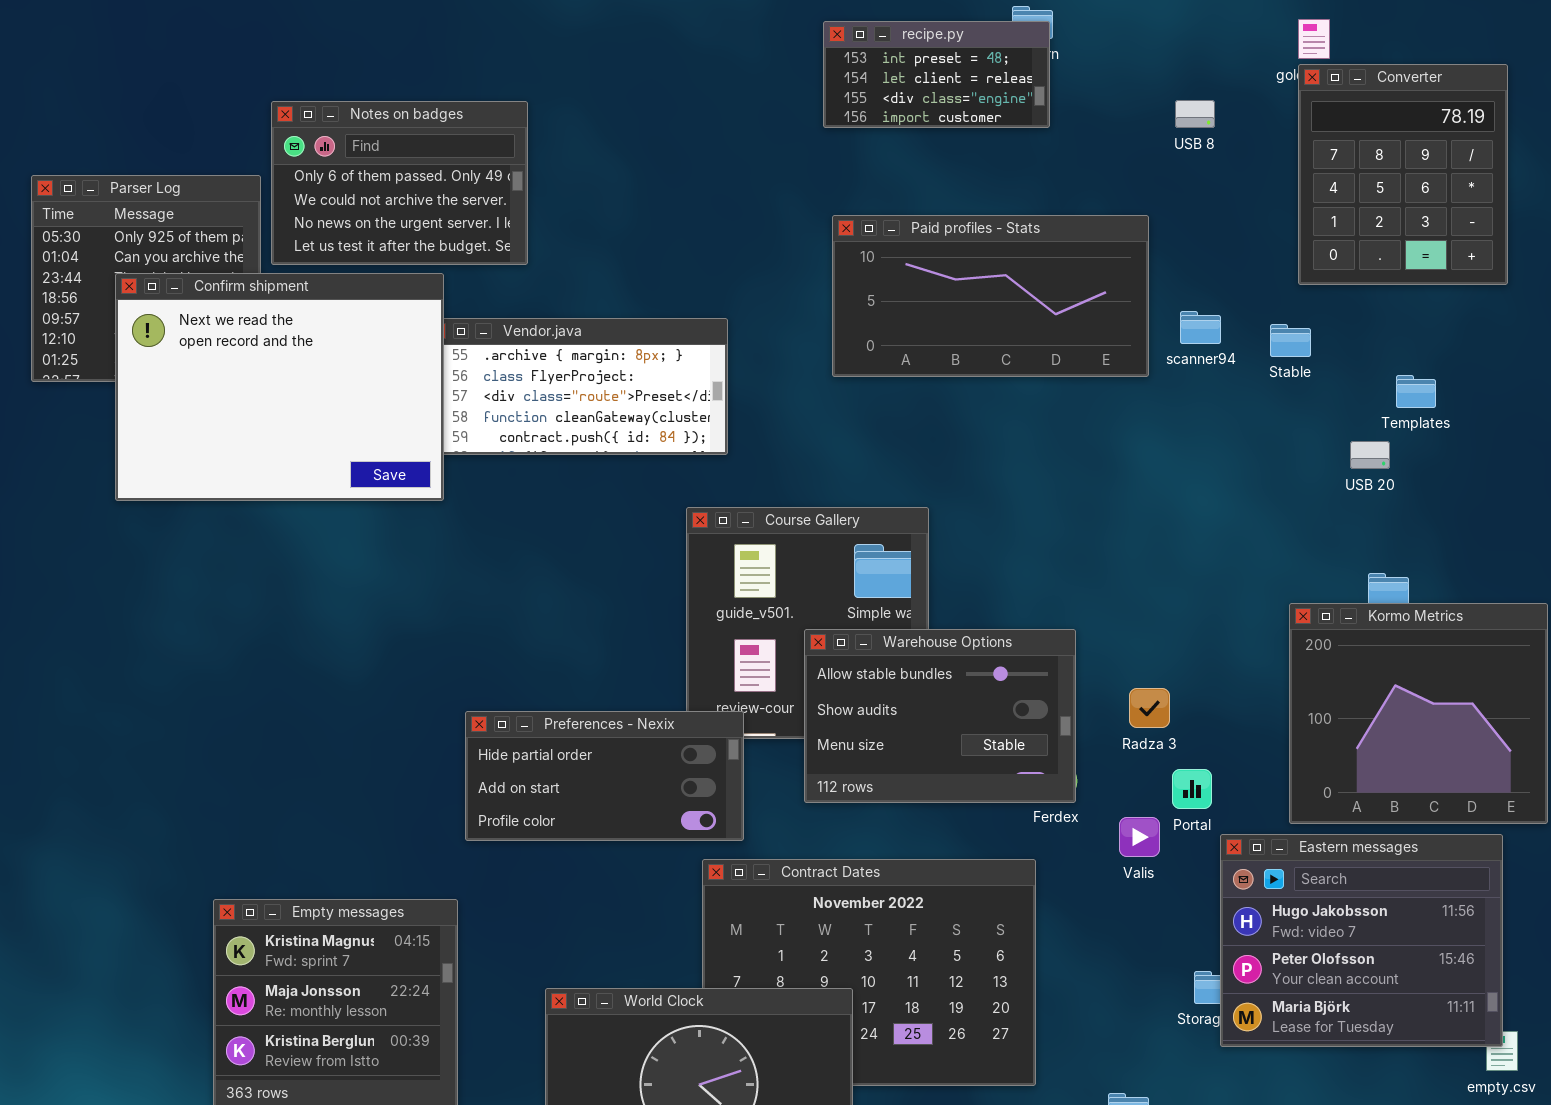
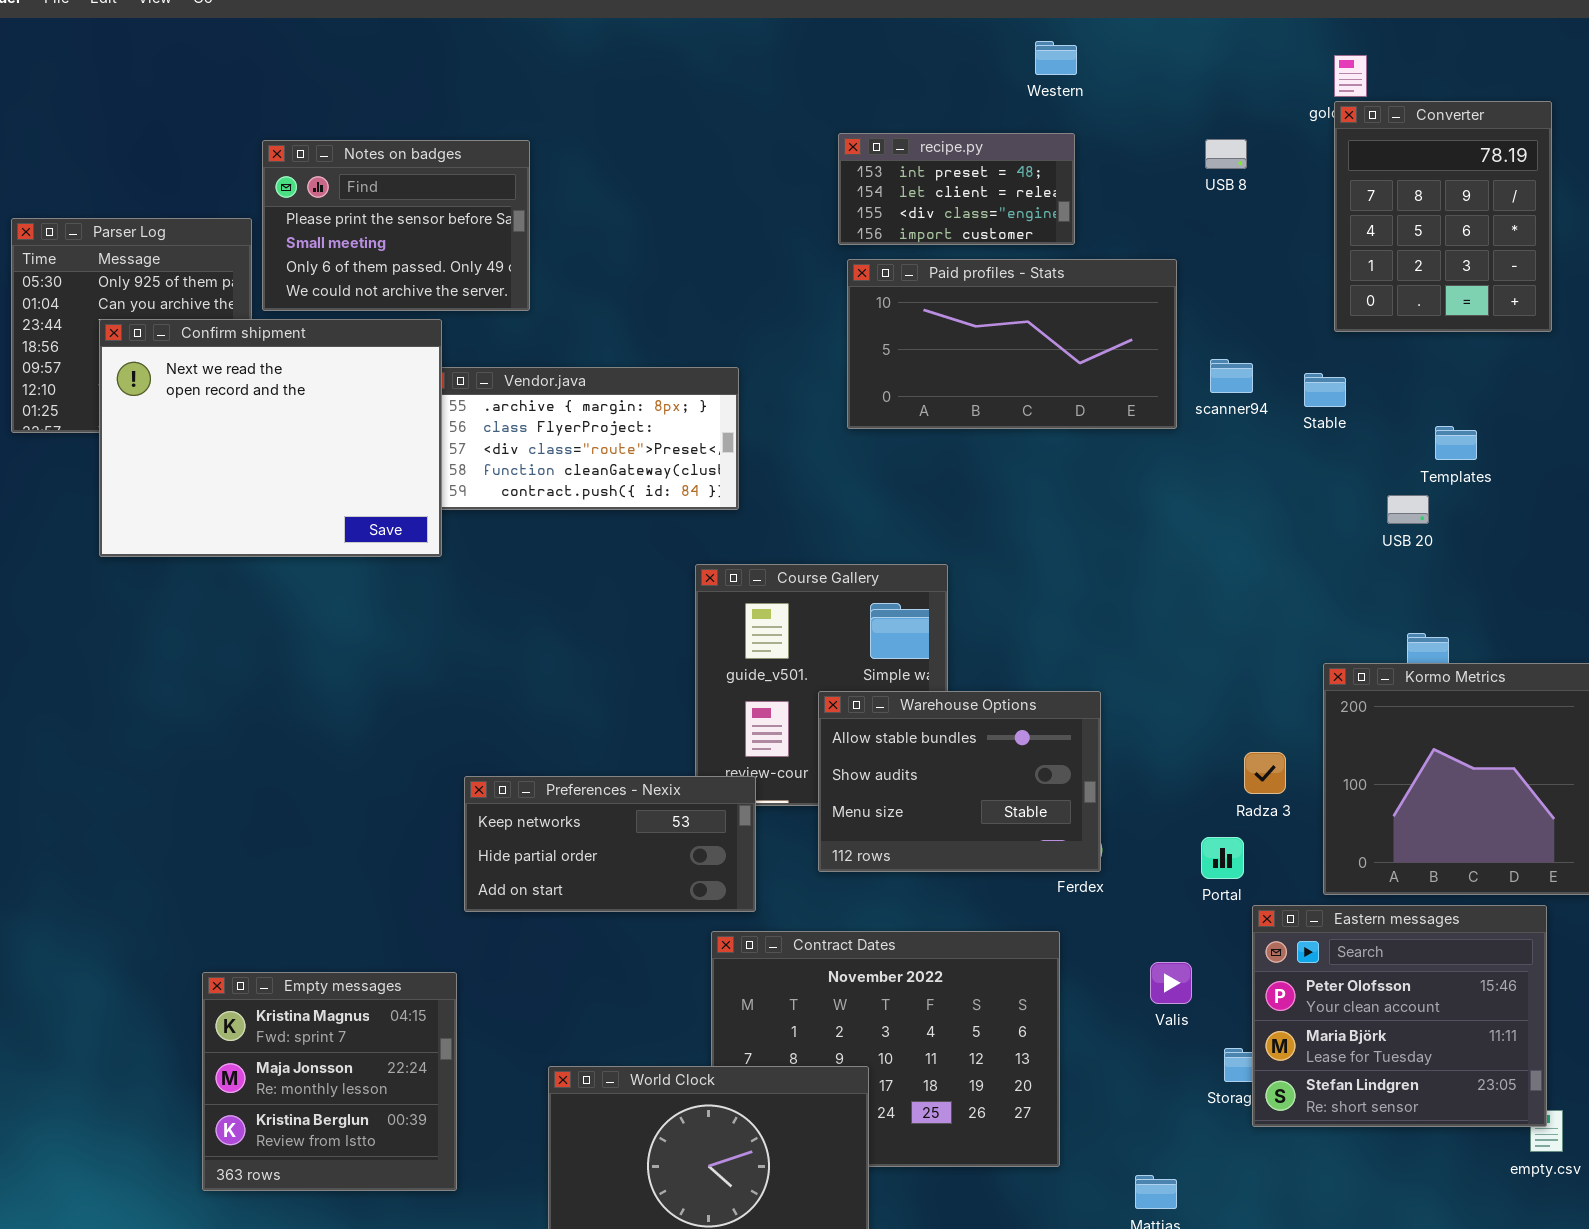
recipe.py: [823,21,1050,128] -> [838,133,1075,245], moved
Notes on badges: [271,101,528,265] -> [262,140,530,311], scrolled up 2 rows
Radza 3: [1129,688,1170,728] -> [1244,752,1286,794], moved
Preferences - Nexix: [465,711,744,841] -> [464,776,756,912], scrolled up 1 row
Valis: [1119,817,1160,857] -> [1150,962,1192,1004], moved
Eastern messages: [1220,834,1503,1047] -> [1252,905,1547,1127], scrolled down 1 row

